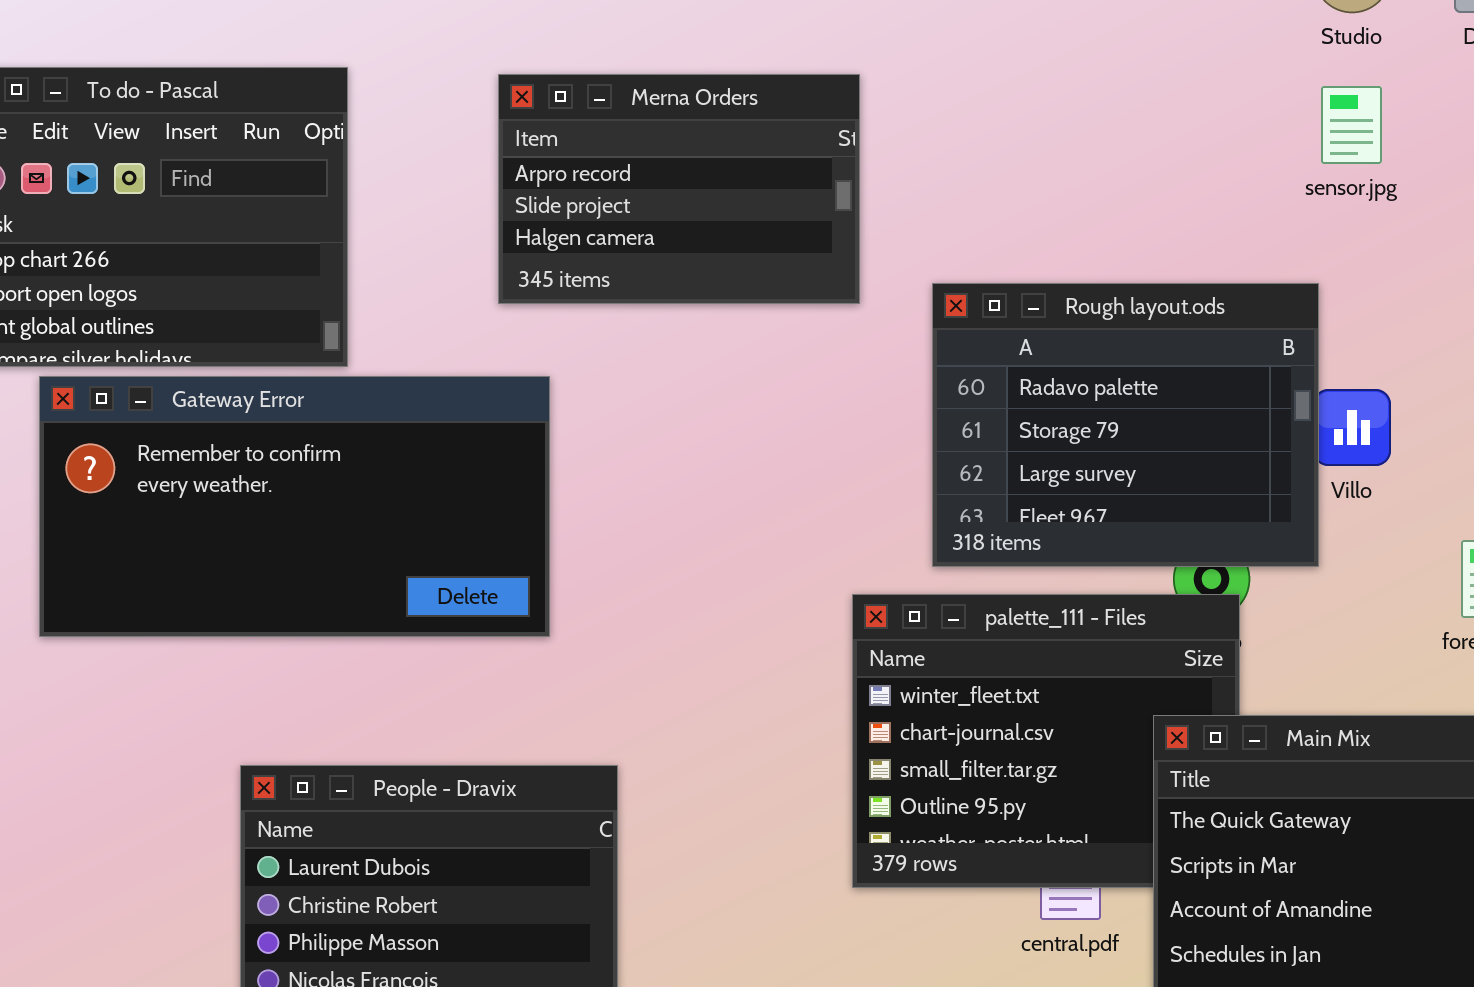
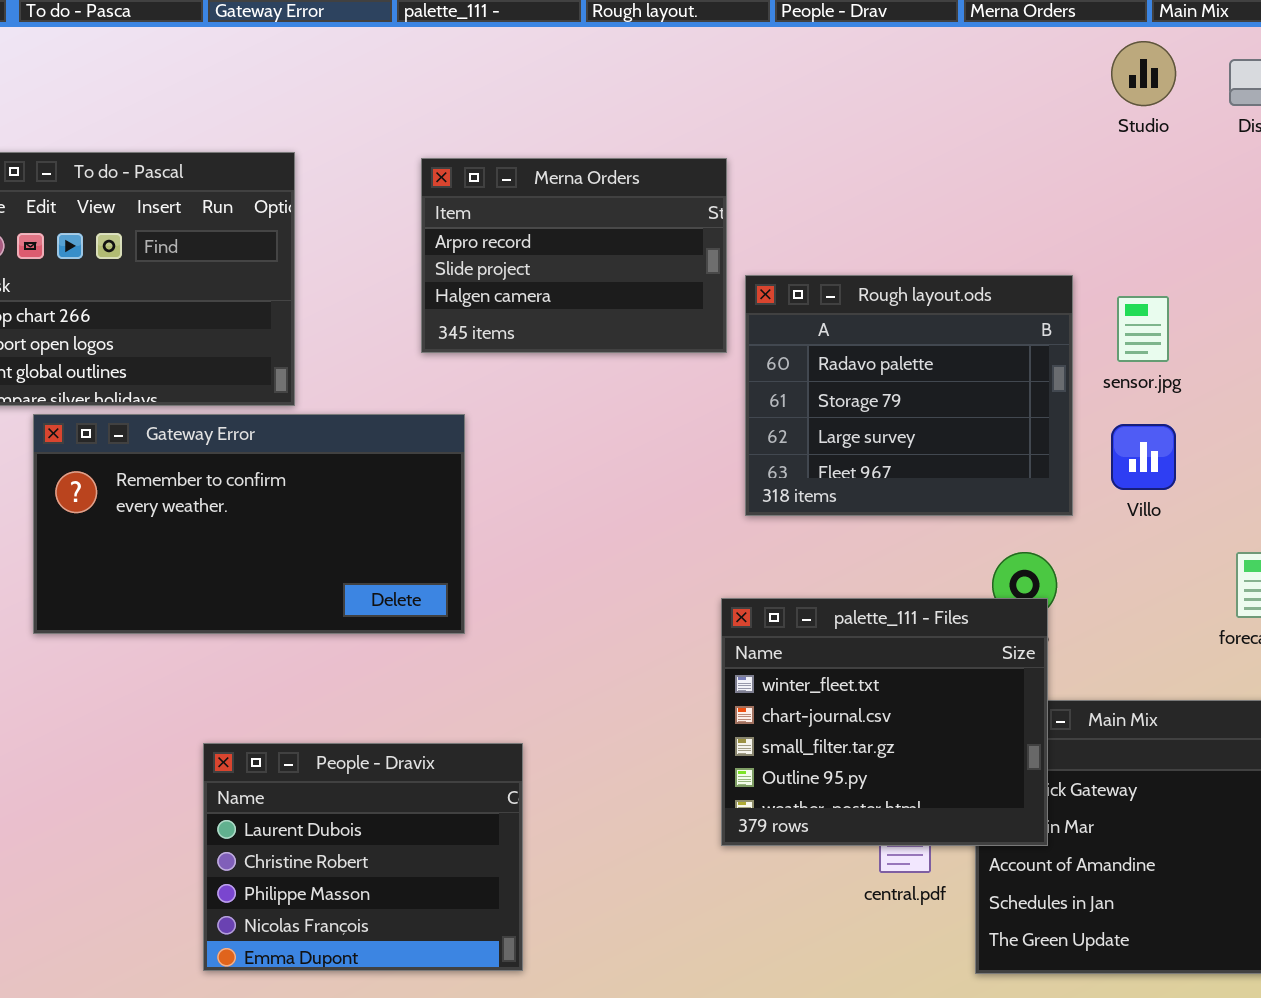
sensor.jpg: [1321,86,1382,164] -> [1117,296,1169,362], moved
Rough layout.ods: [932,283,1319,567] -> [745,275,1073,516], moved
palette_111 - Files: [852,594,1240,888] -> [721,598,1048,846], raised

